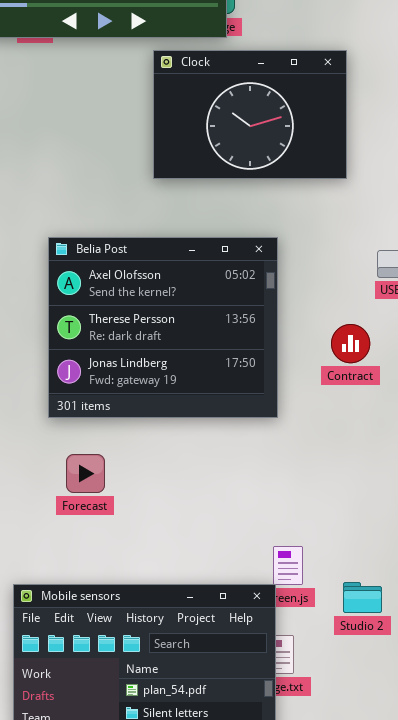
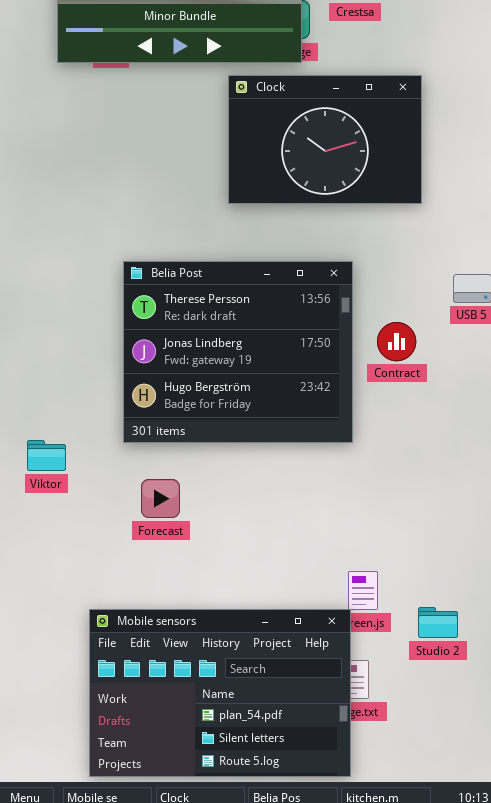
Belia Post: [48,237,278,418] -> [123,261,353,443], scrolled down 1 row
Contract: [331,324,370,363] -> [377,322,416,361], moved

